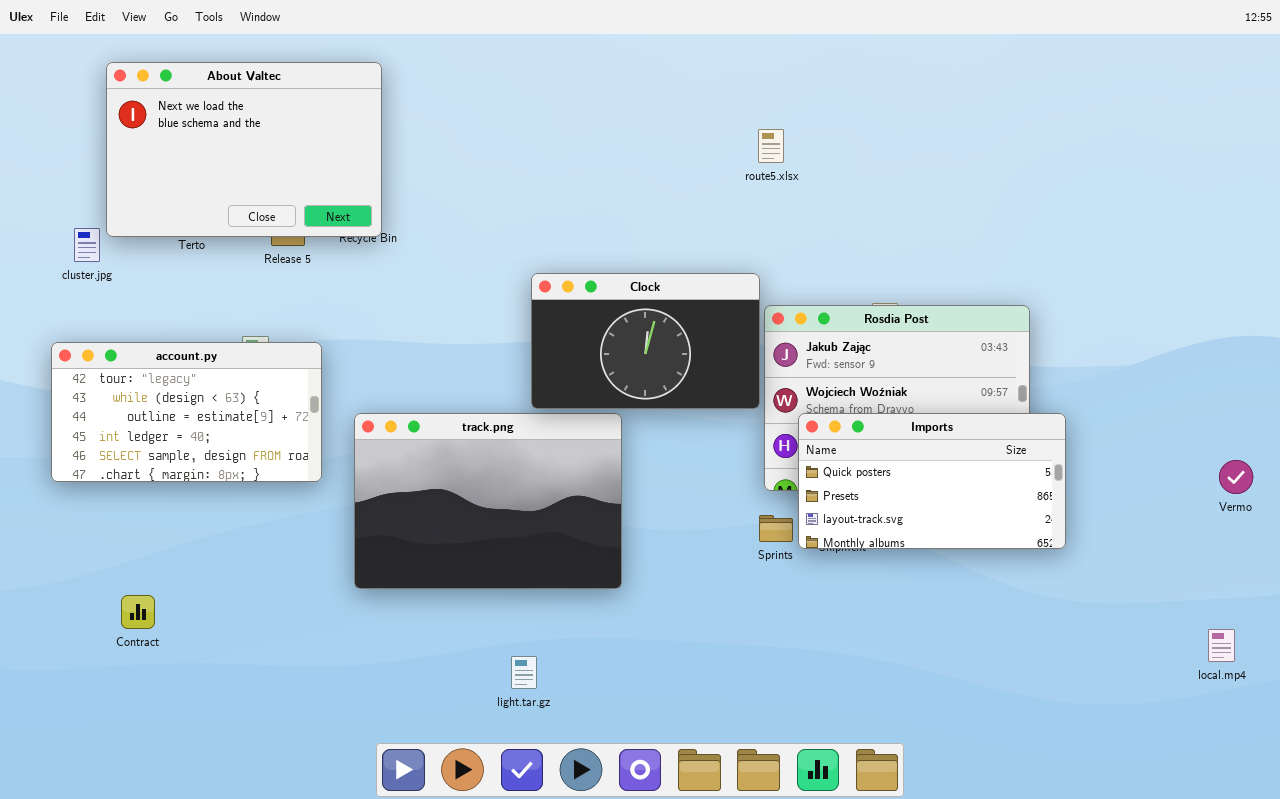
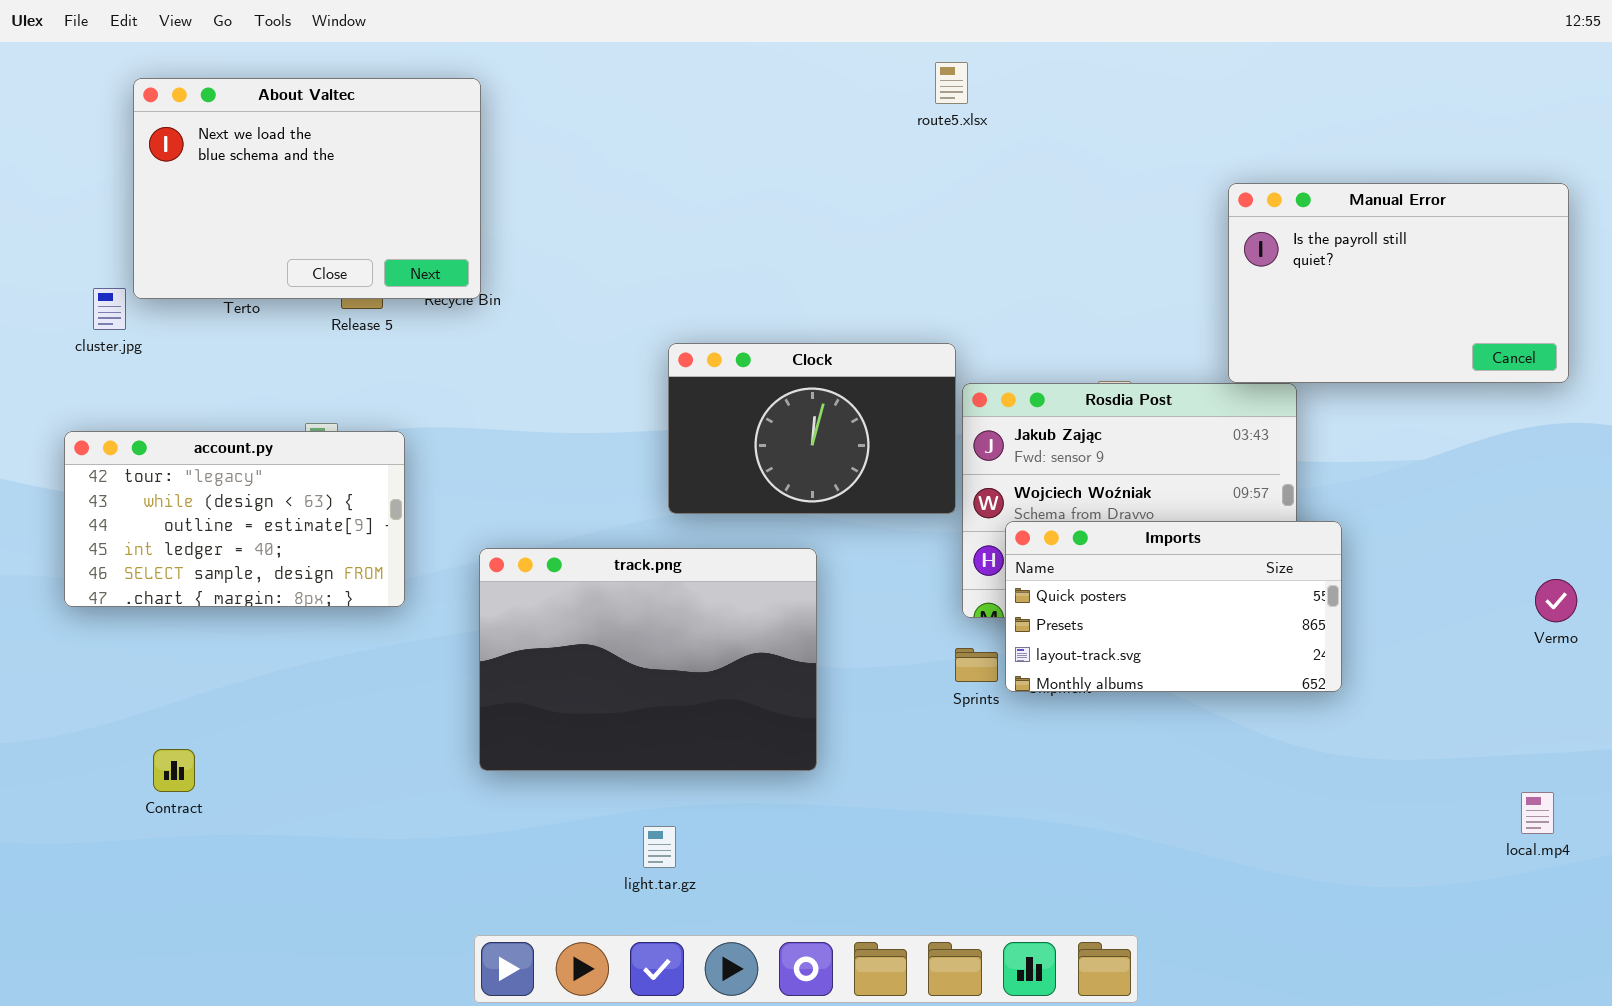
route5.xlsx: [758,129,784,163] -> [935,62,968,104], moved
Manual Error: none -> [1228,183,1569,383], opened
track.png: [354,413,622,589] -> [479,548,817,771], moved

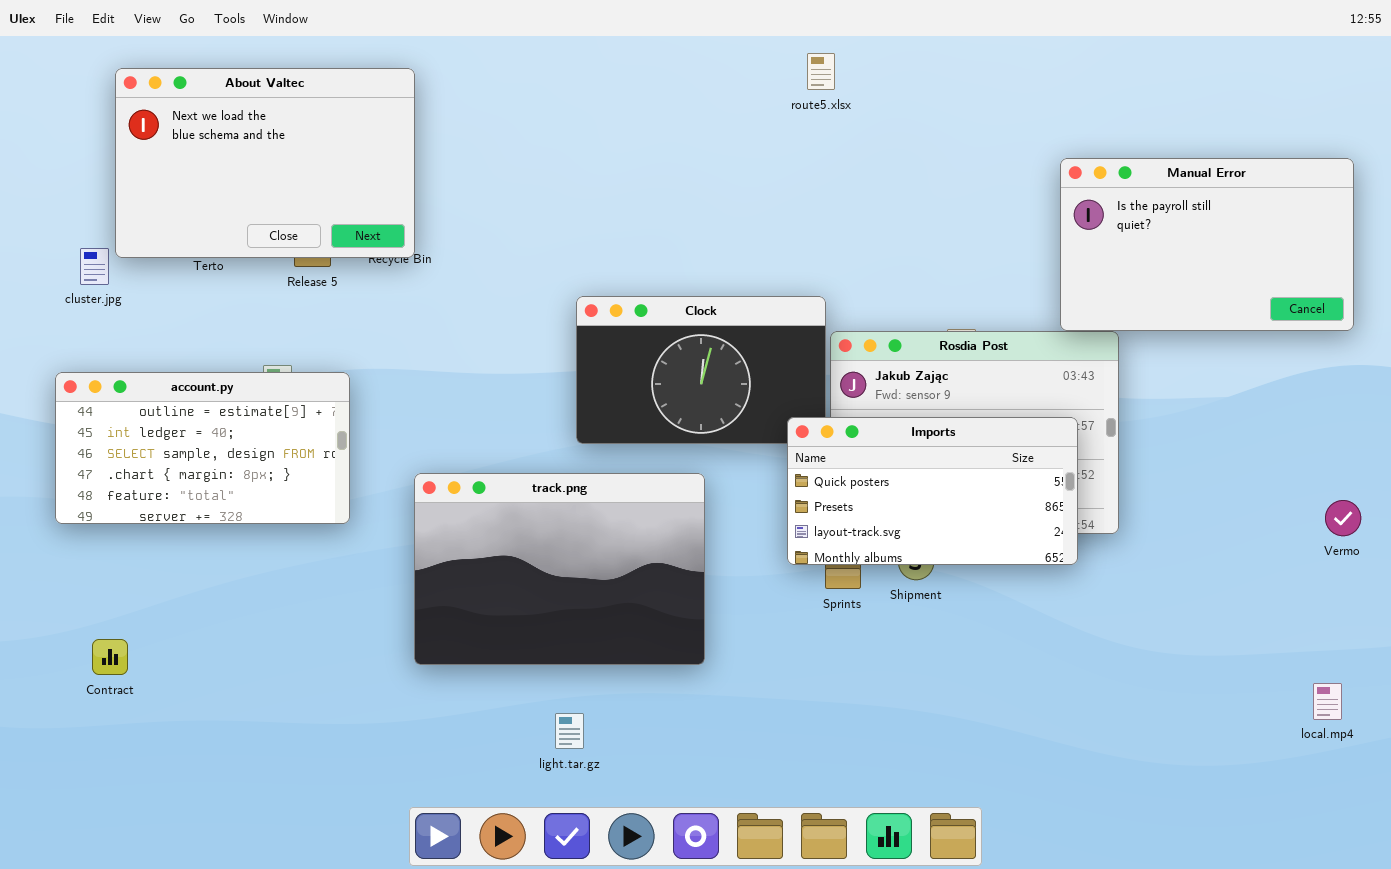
account.py: [64,431,405,607] -> [55,372,350,524], scrolled down 2 rows
Imports: [1005,521,1342,692] -> [787,417,1078,565], moved
Contract: [153,749,195,792] -> [92,639,128,675], moved

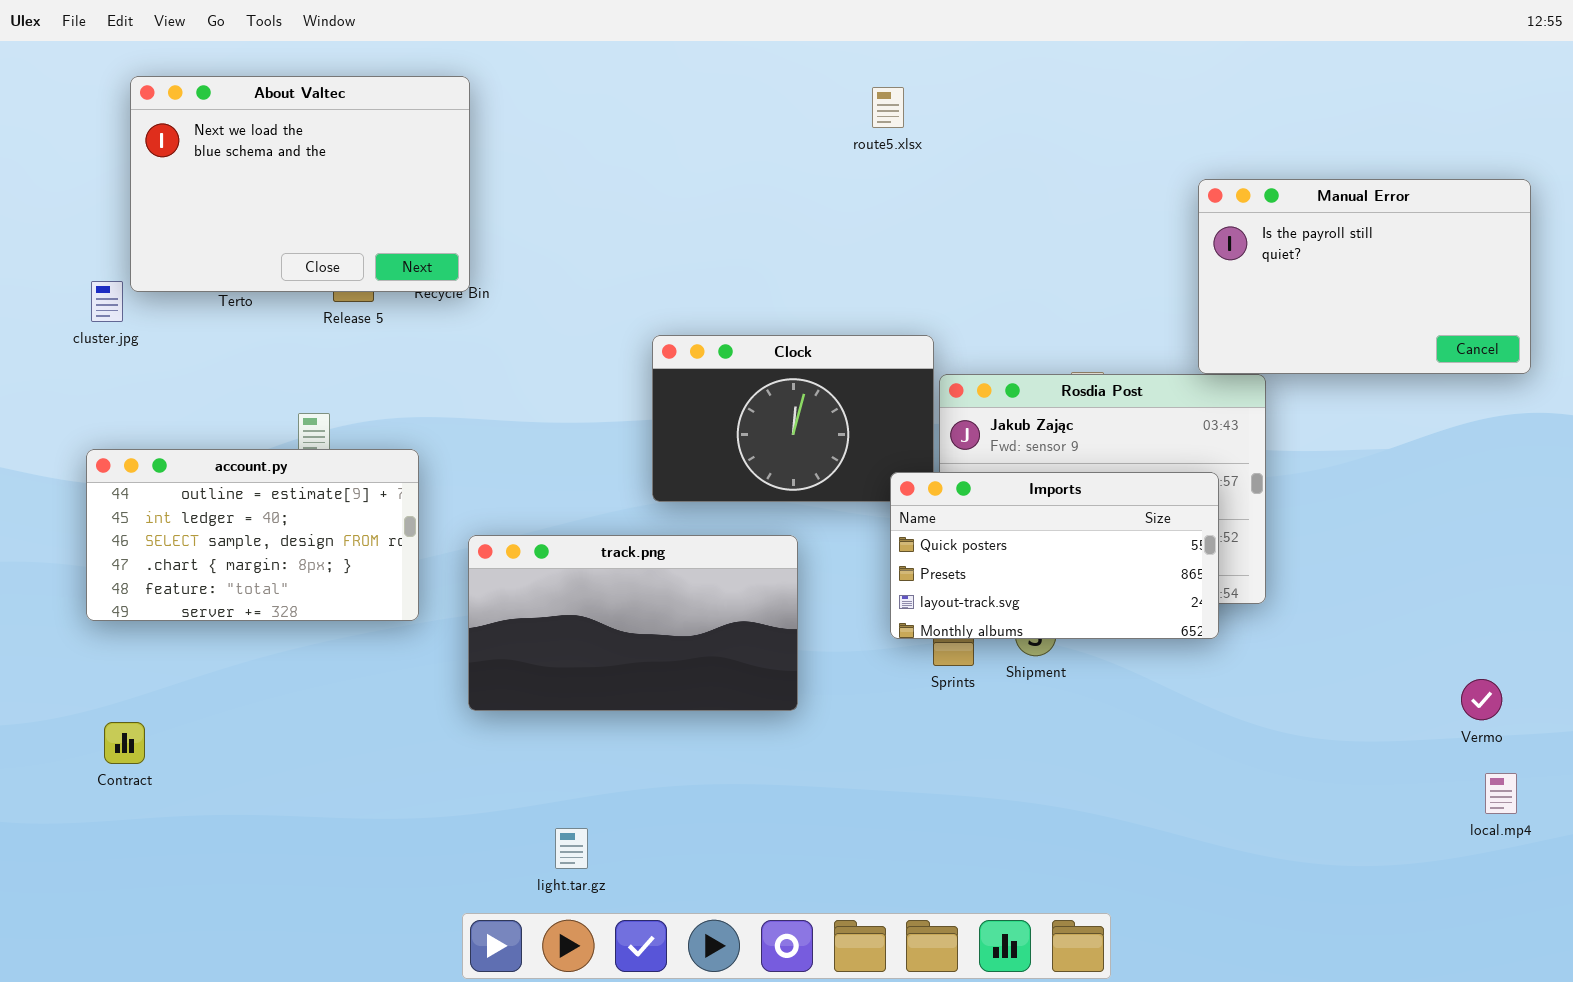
route5.xlsx: [807,53,835,90] -> [872,87,904,128], moved
account.py: [55,372,350,524] -> [86,449,419,621], moved
track.png: [414,473,705,665] -> [468,535,798,711], resized
Vermo: [1325,500,1361,536] -> [1461,679,1502,720], moved
light.tar.gz: [555,713,584,749] -> [555,828,588,869], moved

